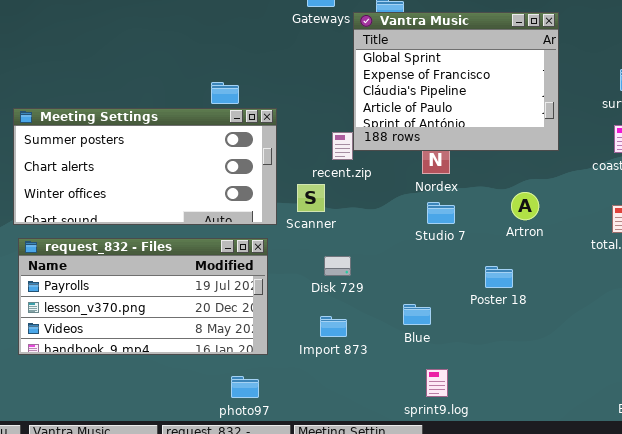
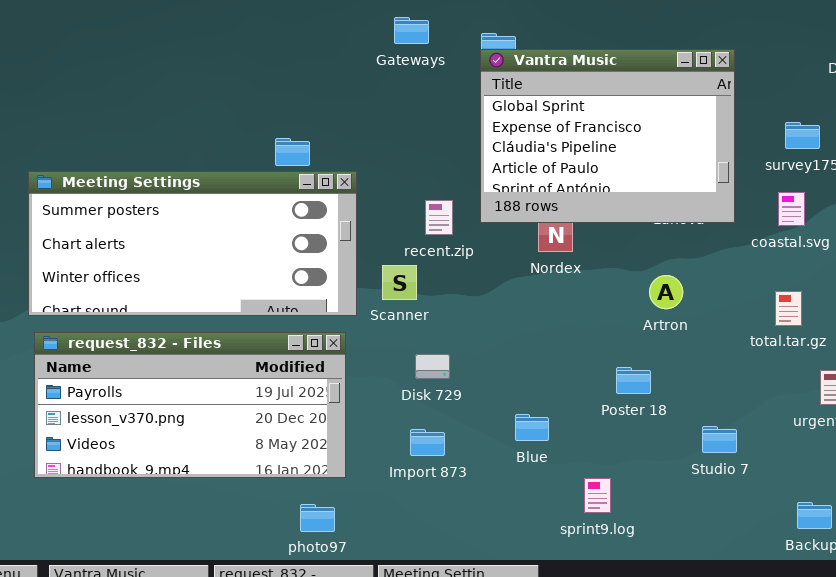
Vantra Music: [353,12,559,151] -> [480,49,735,223], moved
Studio 7: [427,202,455,224] -> [702,426,737,453], moved
sprint9.log: [426,369,448,397] -> [584,478,611,513], moved

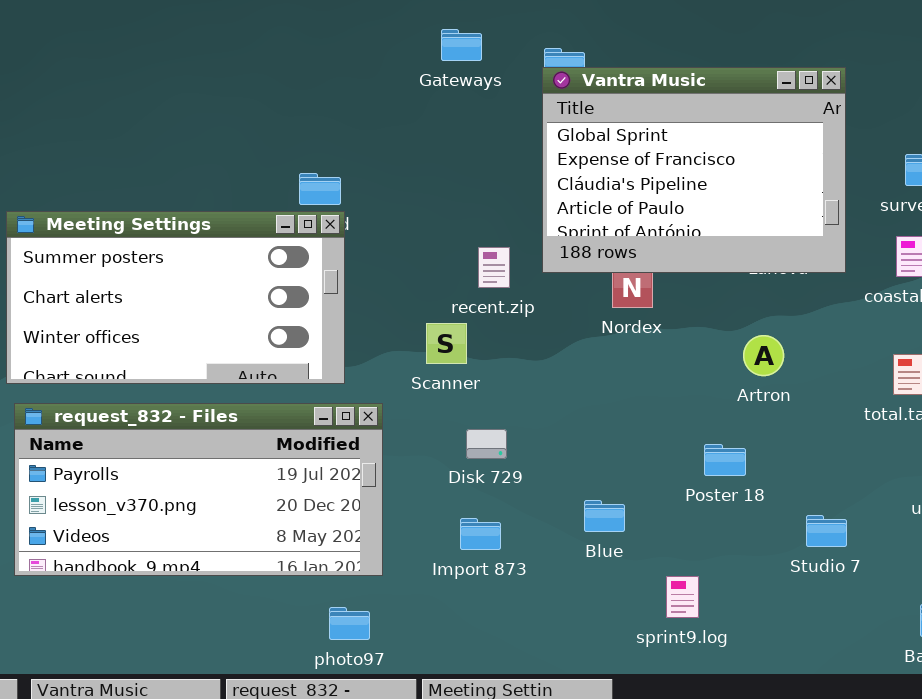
Meeting Settings: [28,171,357,316] -> [6,211,345,384], resized

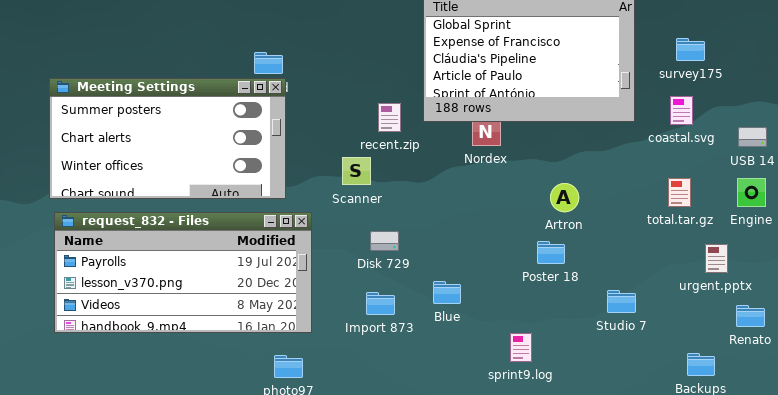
Artron: [743,335,784,376] -> [550,183,579,212], moved
Blue: [584,500,625,532] -> [433,281,461,304], moved

